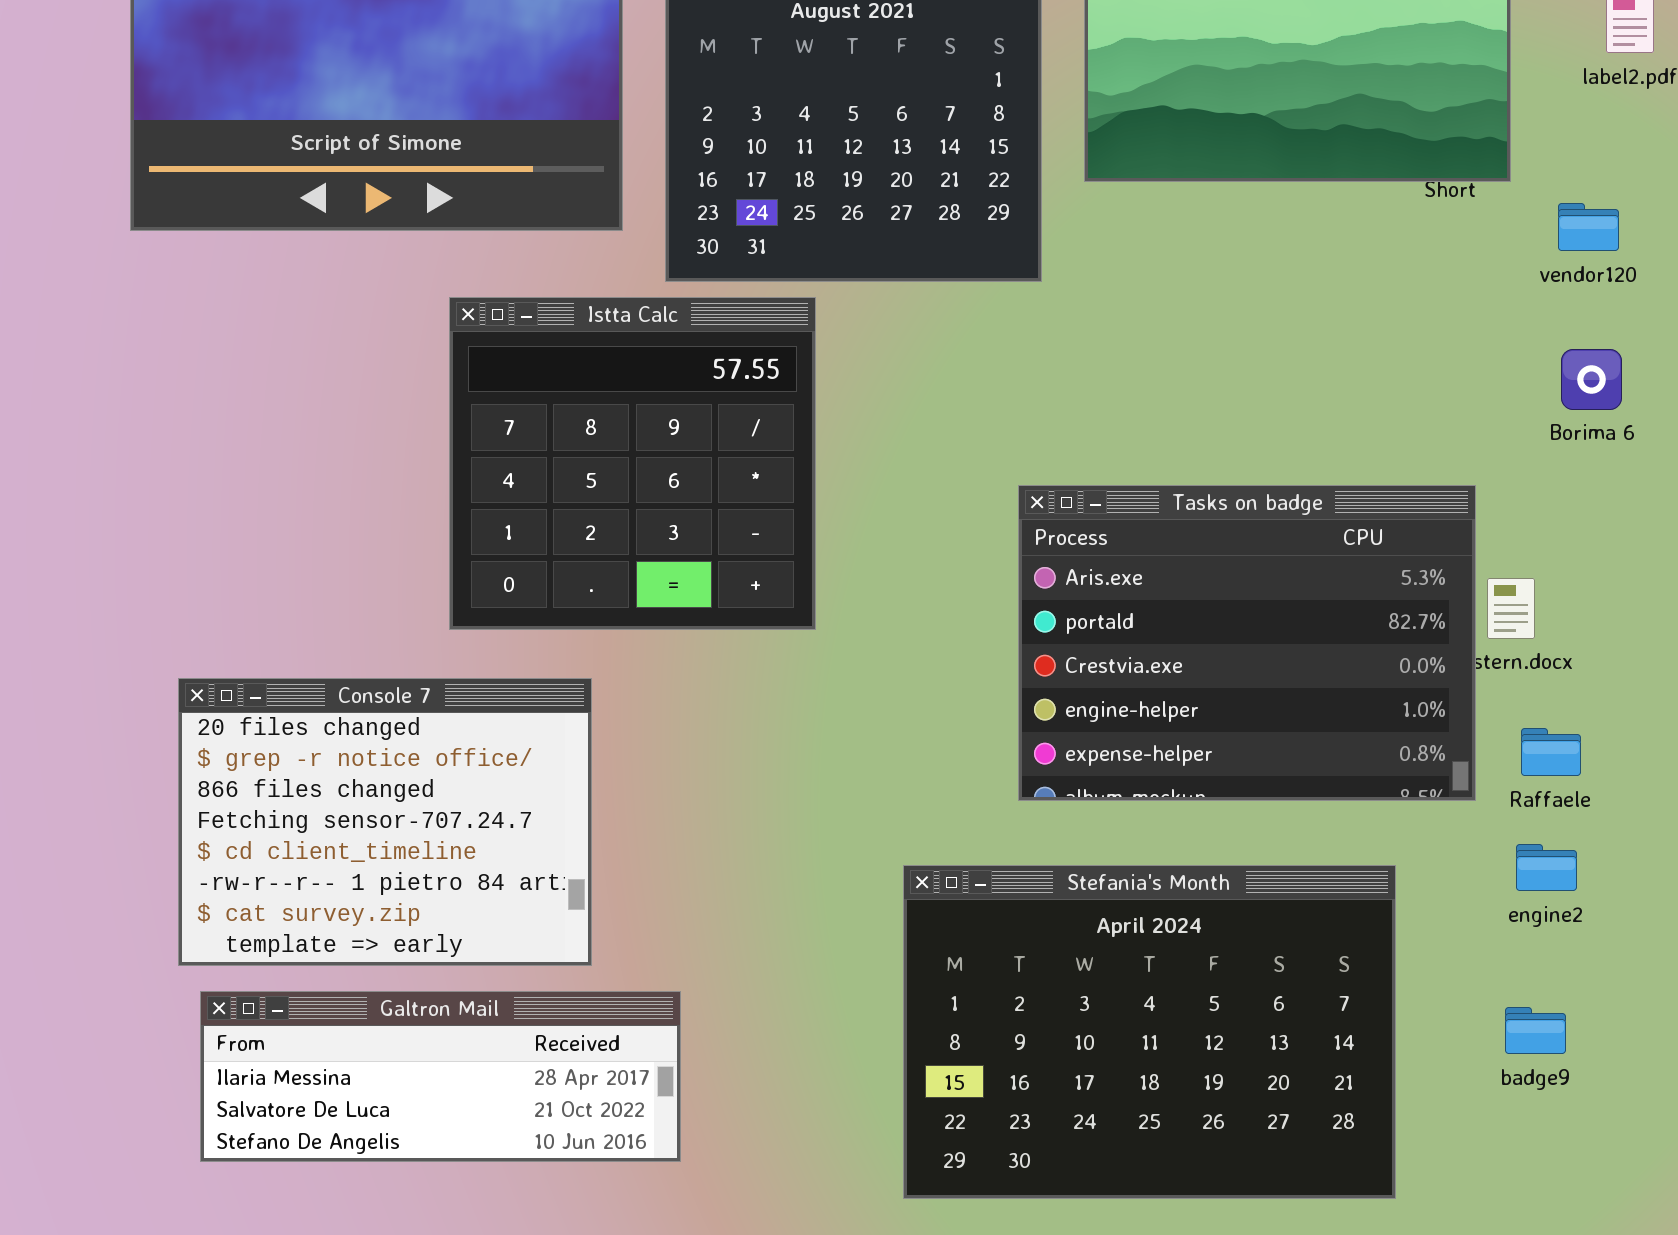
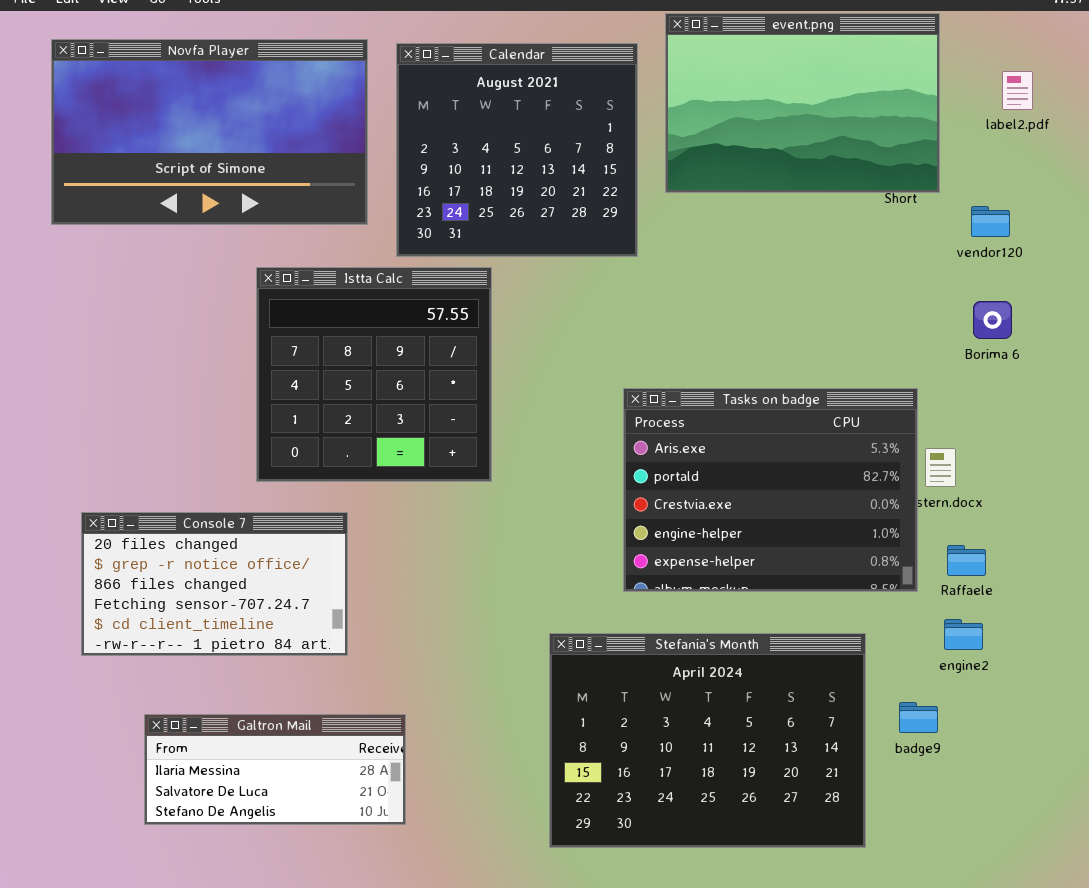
Console 7: [178,678,592,966] -> [81,512,348,656], resized
Galtron Mail: [200,991,681,1162] -> [144,714,406,825], resized
badge9: [1505,1007,1566,1054] -> [899,702,938,733], moved

